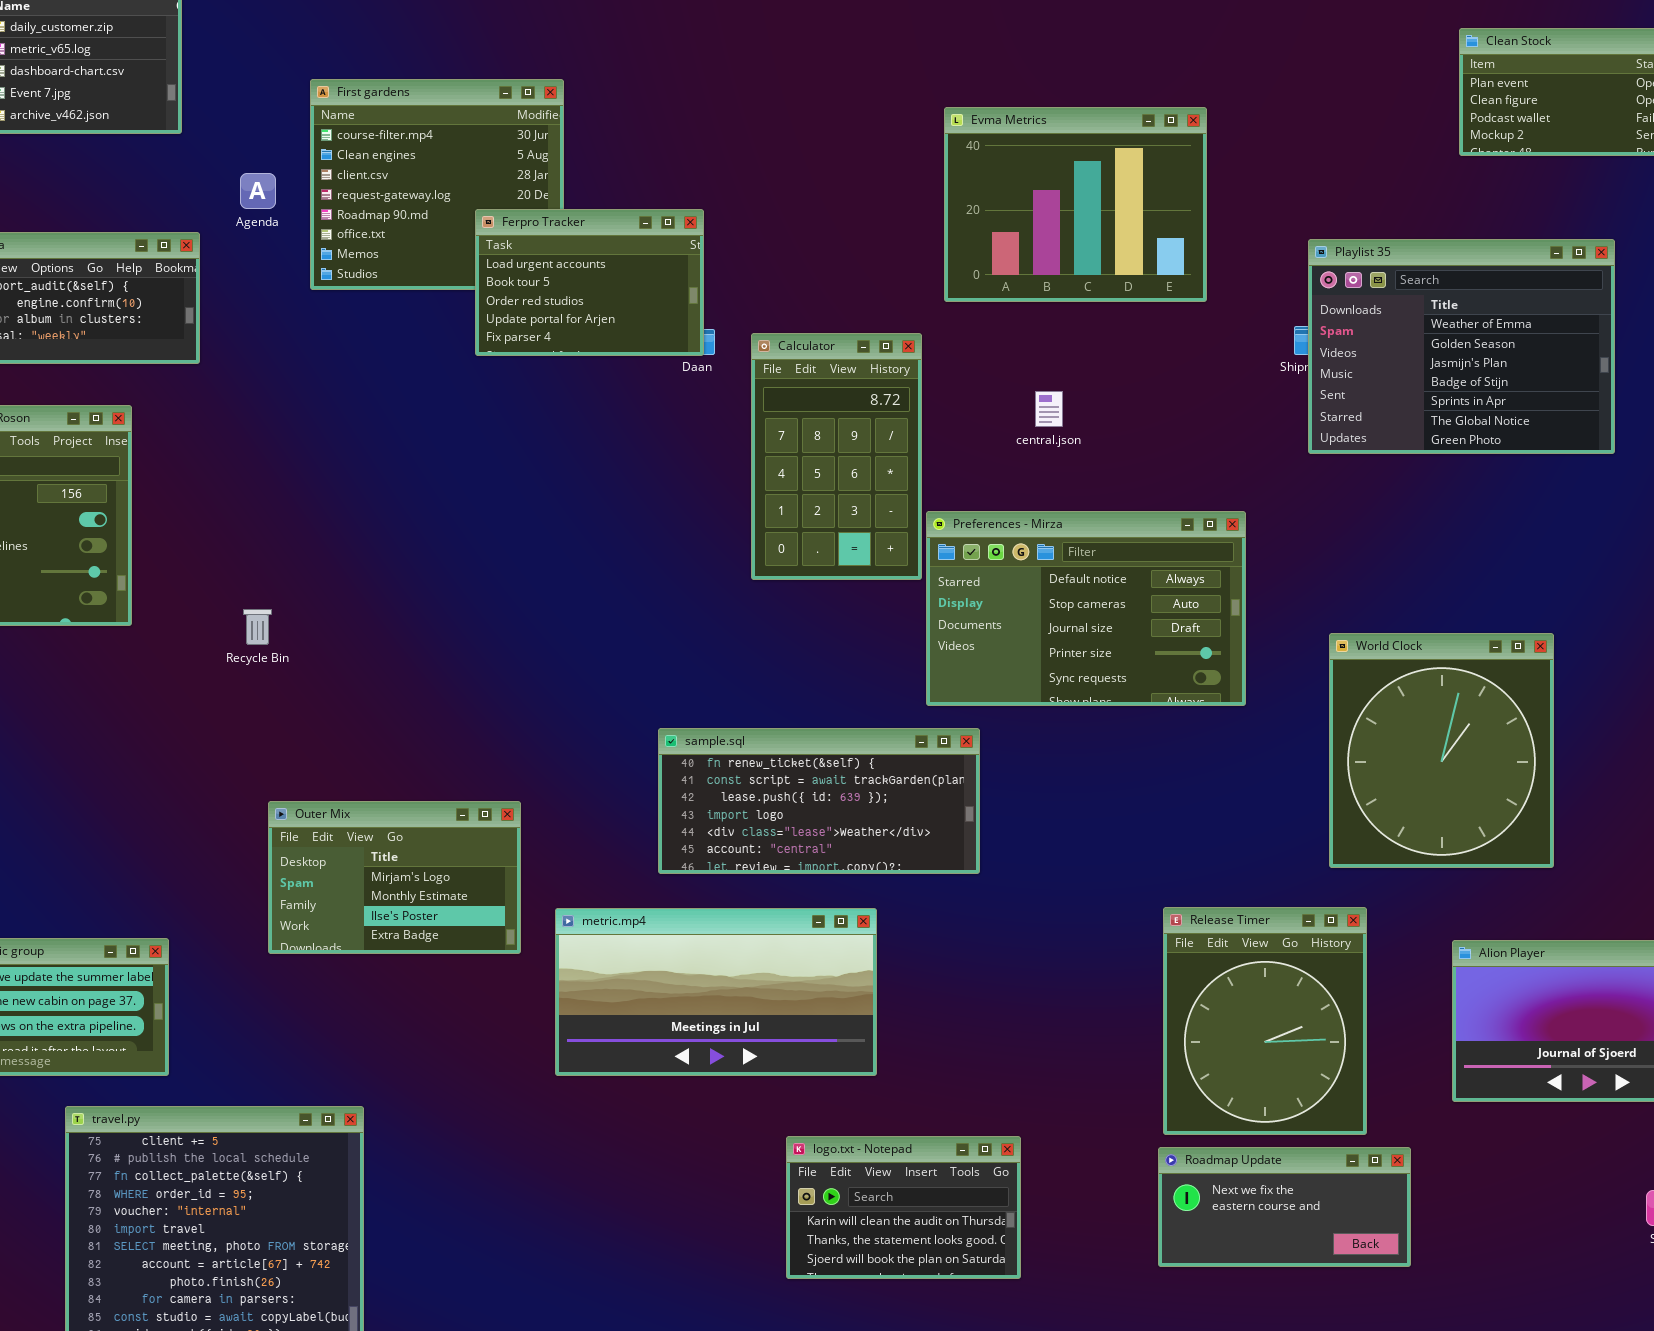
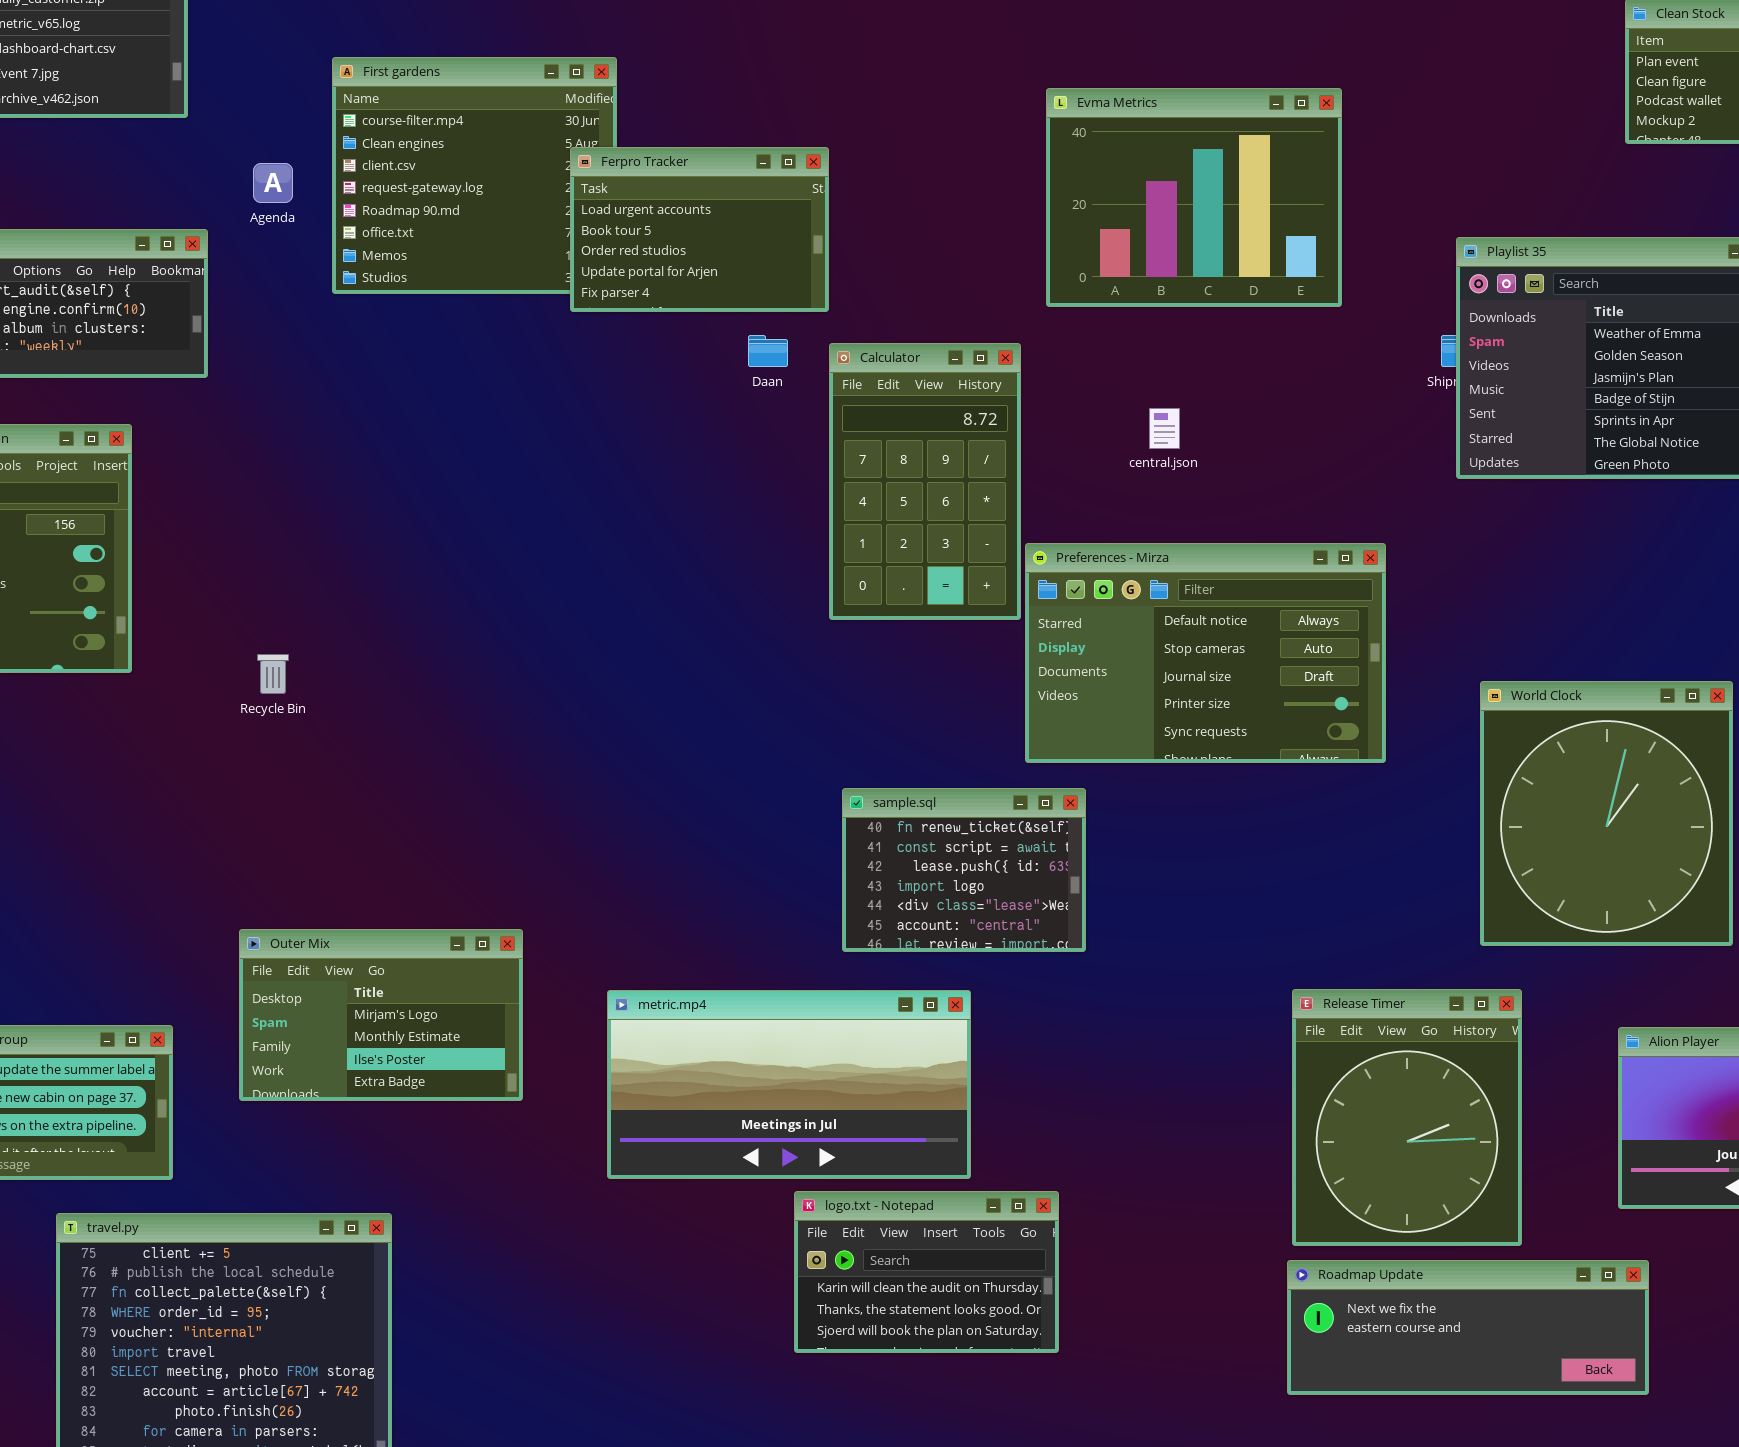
Ferpro Tracker: [475,209,704,356] -> [570,147,829,312], moved
sample.sql: [658,728,980,874] -> [842,788,1086,952], resized
Outer Mix: [268,801,521,954] -> [239,929,523,1101], moved
logo.txt - Notepad: [786,1136,1021,1279] -> [794,1191,1059,1353], moved
Roadmap Update: [1158,1147,1411,1267] -> [1287,1260,1649,1395], resized

